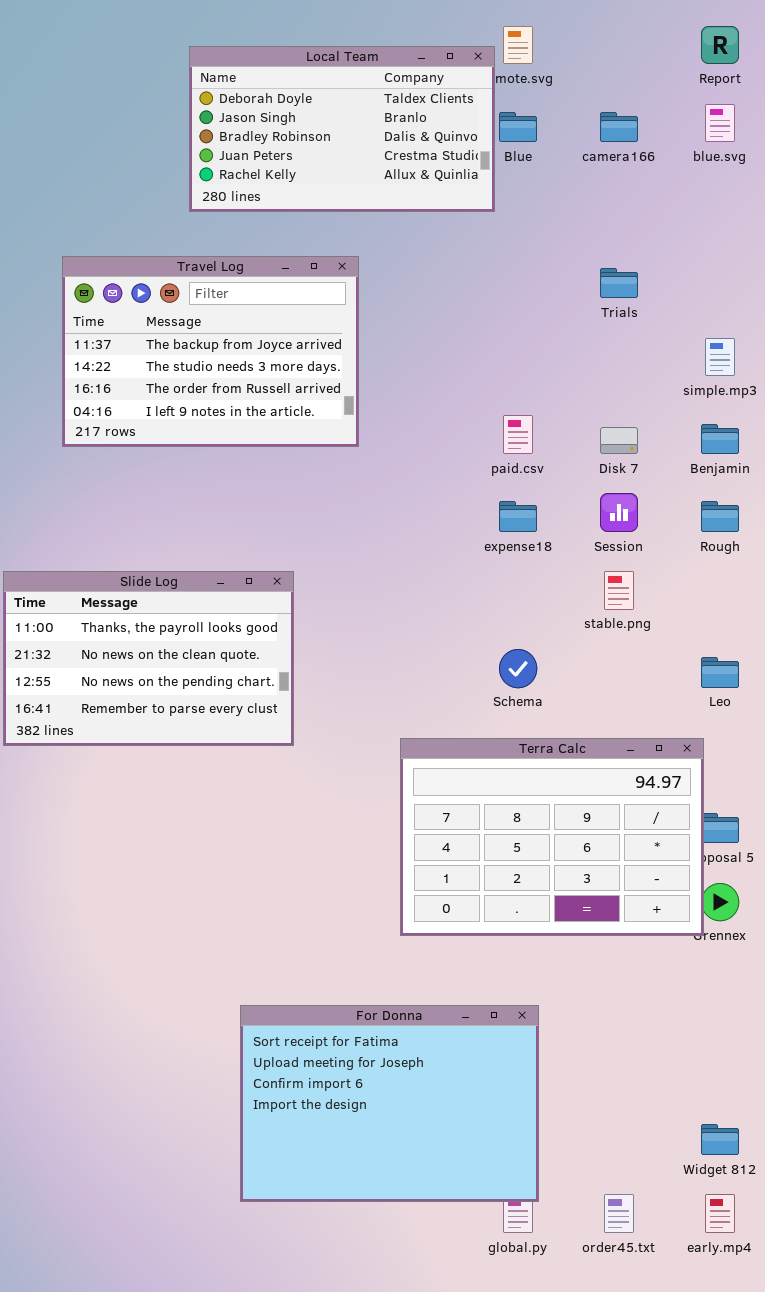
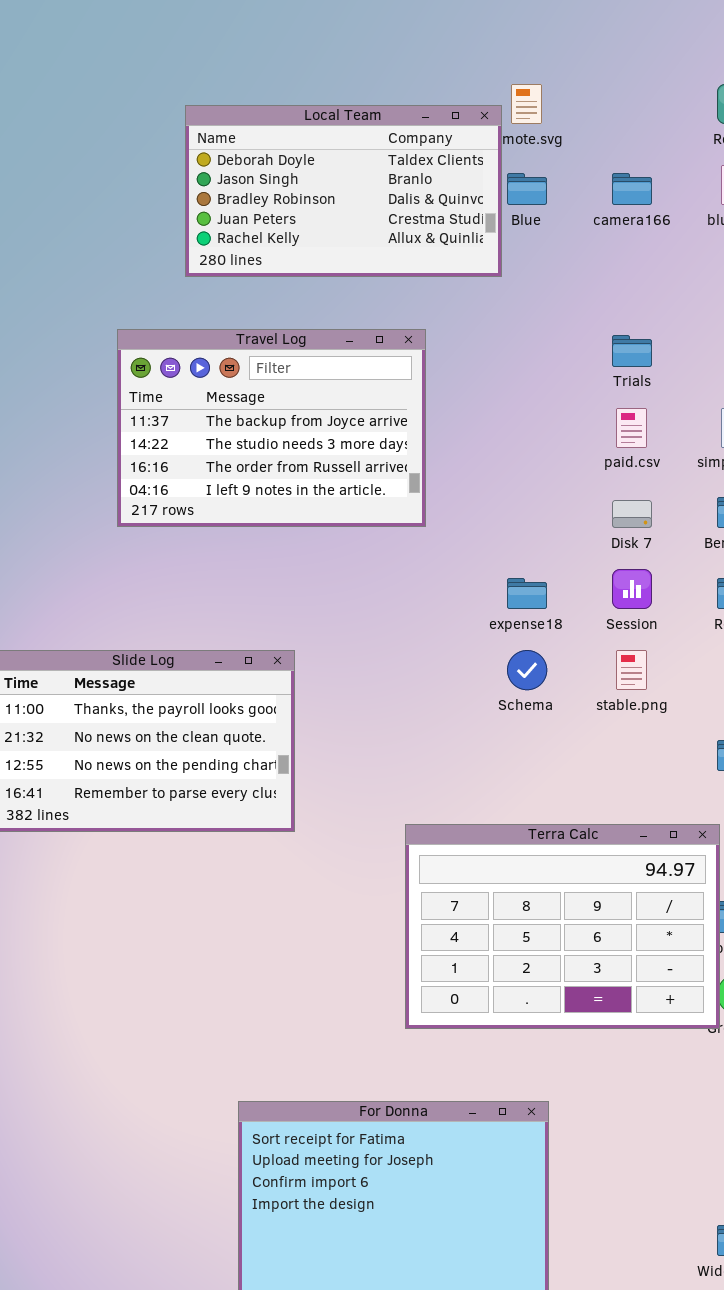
Travel Log: [62,256,359,447] -> [117,329,426,527], moved
paid.csv: [503,415,533,454] -> [616,408,647,448], moved
Schema: [499,649,537,688] -> [507,650,547,690], moved

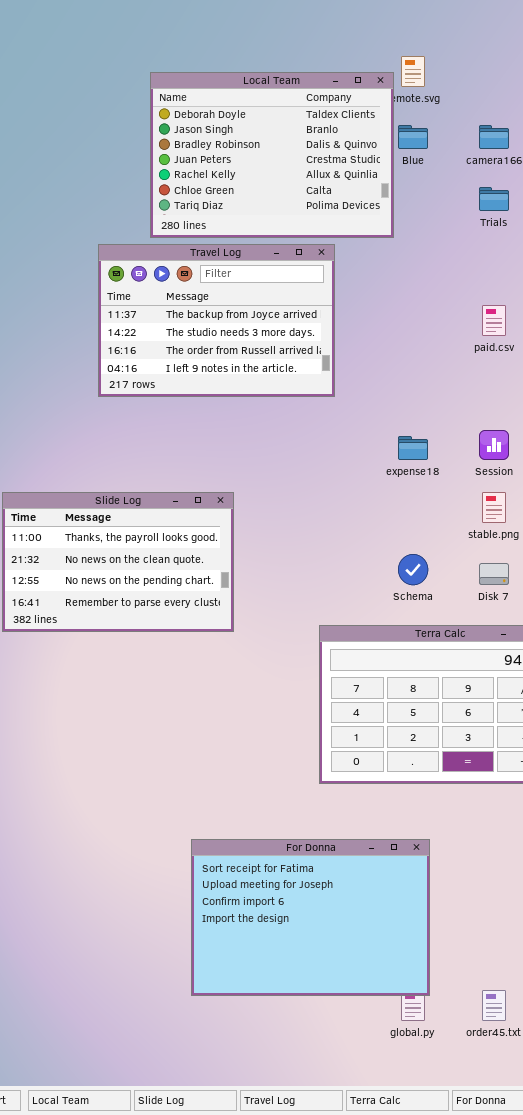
Local Team: [185,105,502,277] -> [150,72,394,238], resized
Trials: [612,335,652,367] -> [479,187,509,211], moved
Disk 7: [612,500,652,528] -> [479,563,509,585], moved
Schema: [507,650,547,690] -> [398,554,428,585], moved

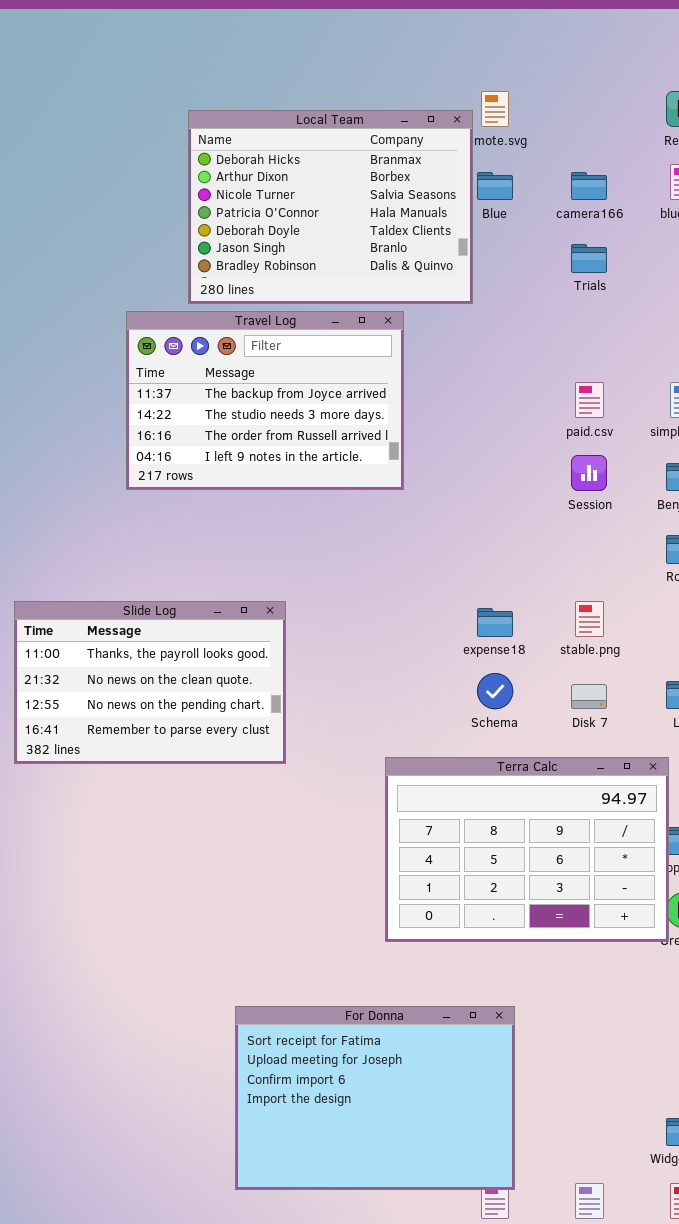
Local Team: [150,72,394,238] -> [188,110,473,304], scrolled up 4 rows
Session: [479,430,509,460] -> [571,455,607,491], moved
expense18: [398,436,428,460] -> [477,608,513,637], moved

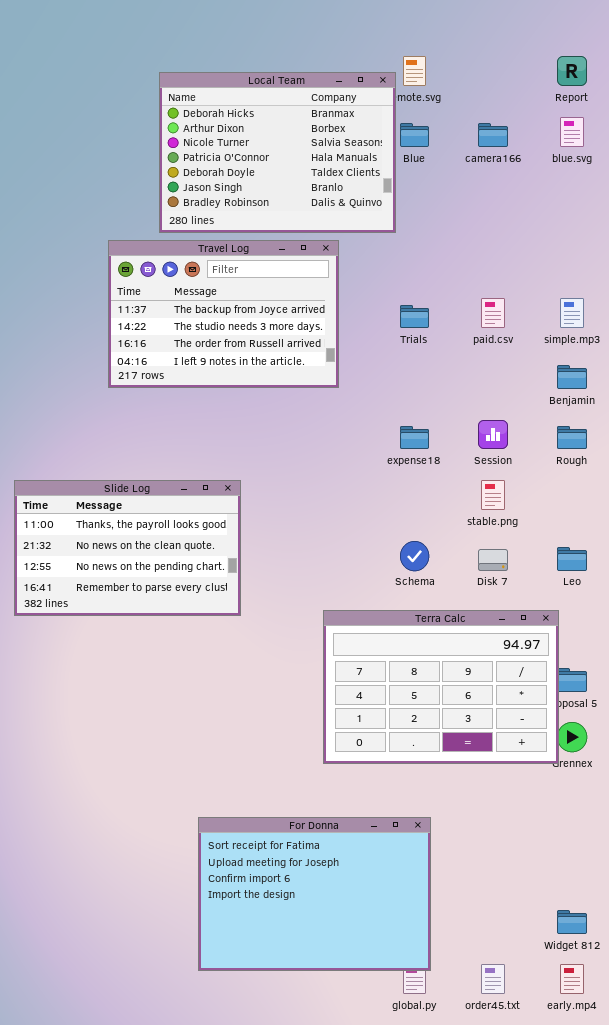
Trials: [571,244,607,273] -> [400,305,429,328], moved
Session: [571,455,607,491] -> [478,420,508,449], moved
expense18: [477,608,513,637] -> [400,426,429,449], moved

